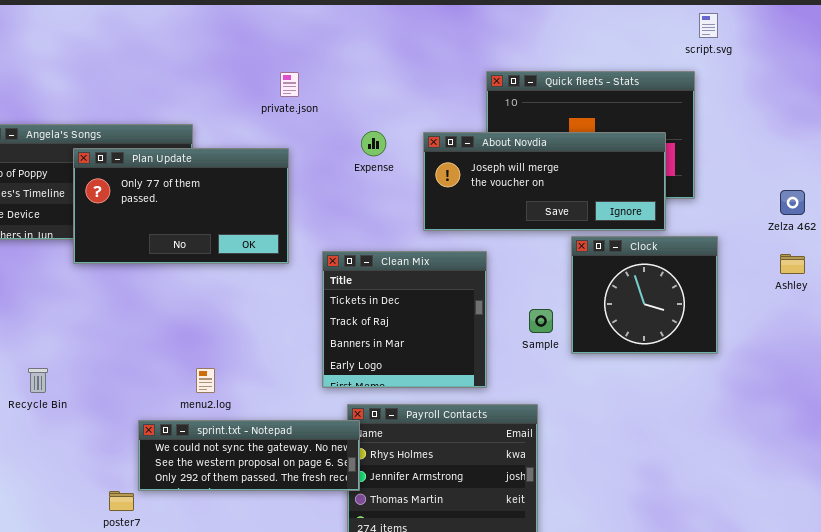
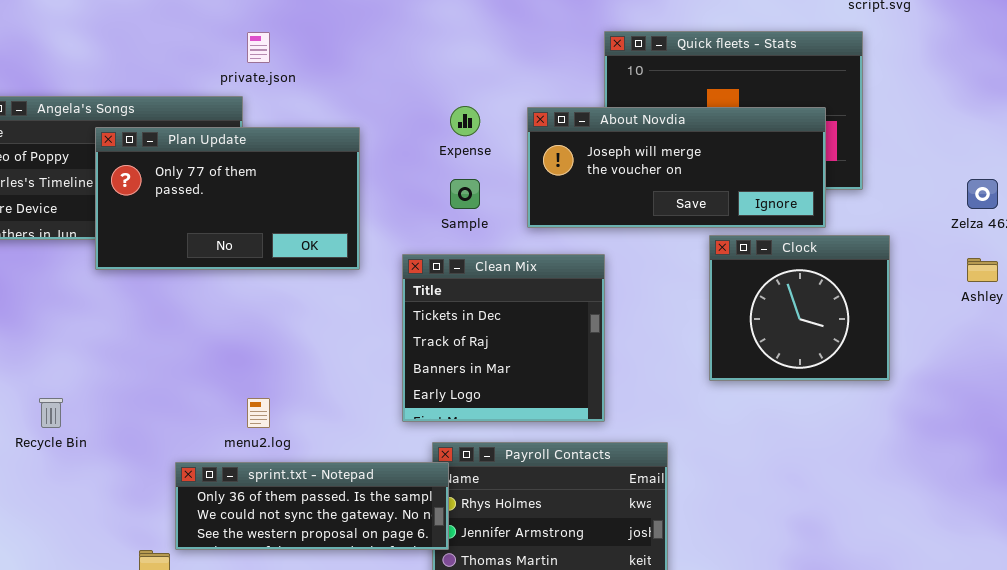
private.json: [280,72,299,97] -> [247,32,270,63], moved
Sample: [529,309,553,333] -> [450,179,480,209], moved
sprint.txt - Notepad: [138,420,360,491] -> [175,462,449,550], scrolled up 1 row

